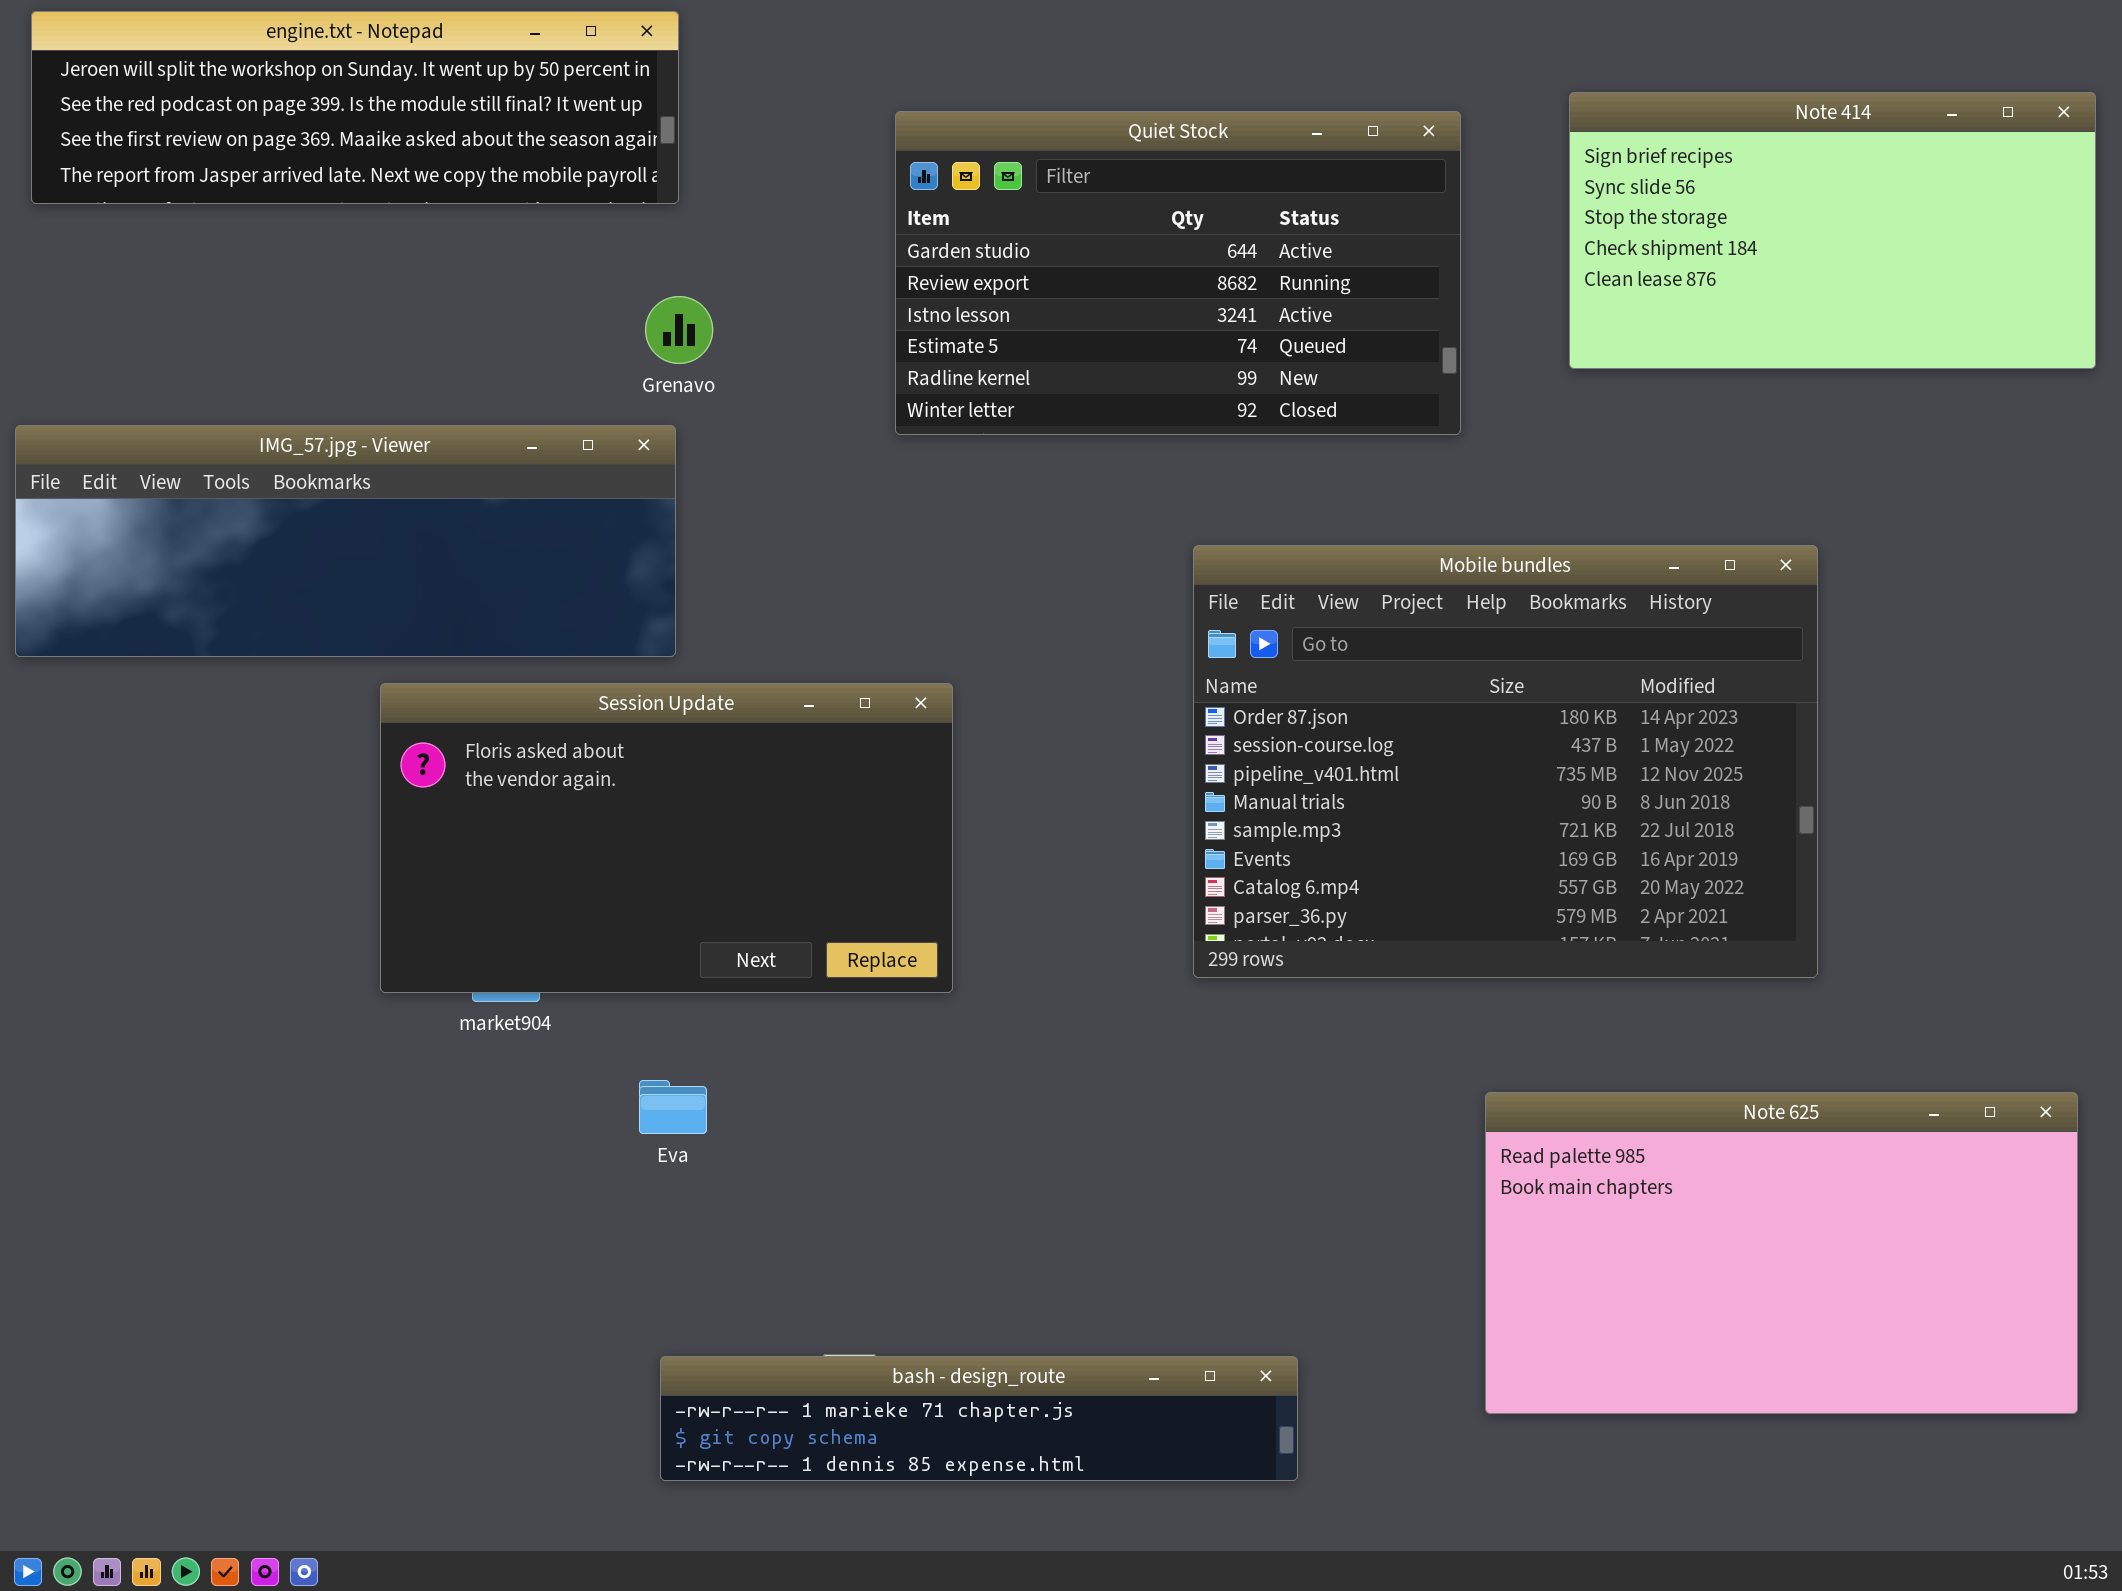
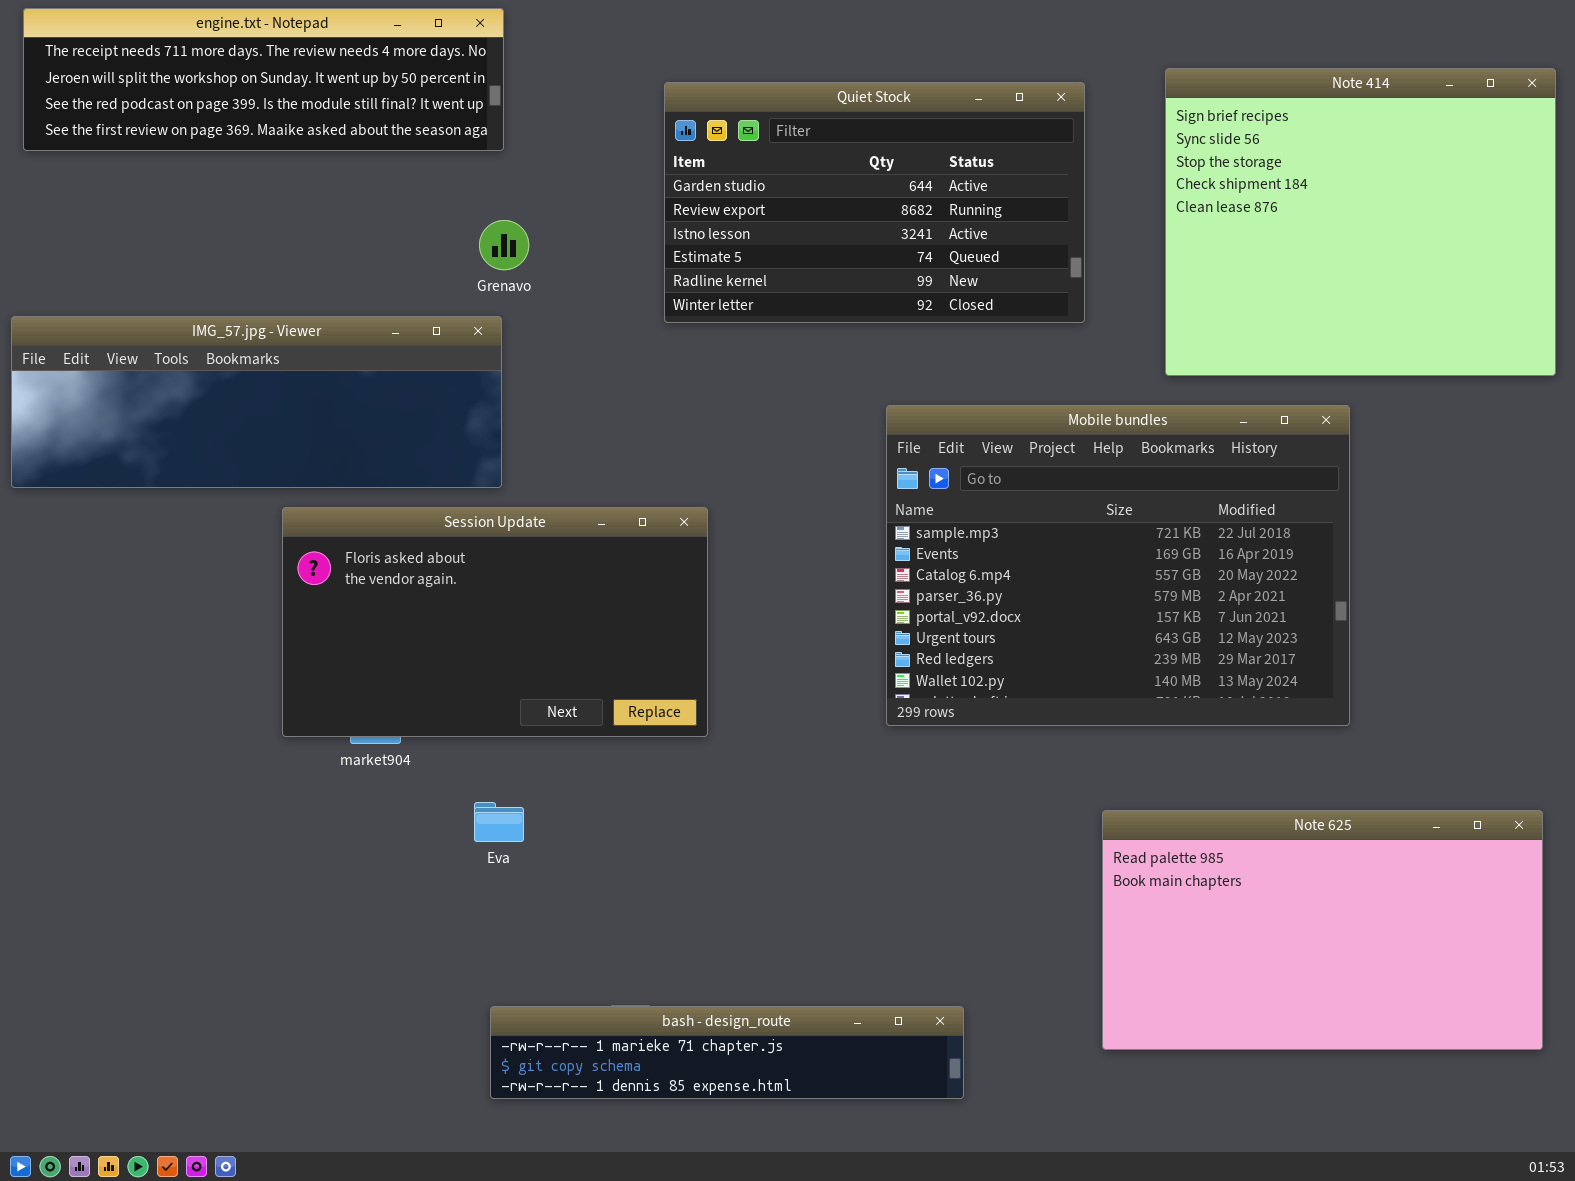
engine.txt - Notepad: [31,11,679,204] -> [23,8,504,151], scrolled up 1 row
Note 414: [1569,92,2096,369] -> [1165,68,1556,376], resized
Mobile bundles: [1193,545,1818,978] -> [886,405,1350,726], scrolled down 4 rows

